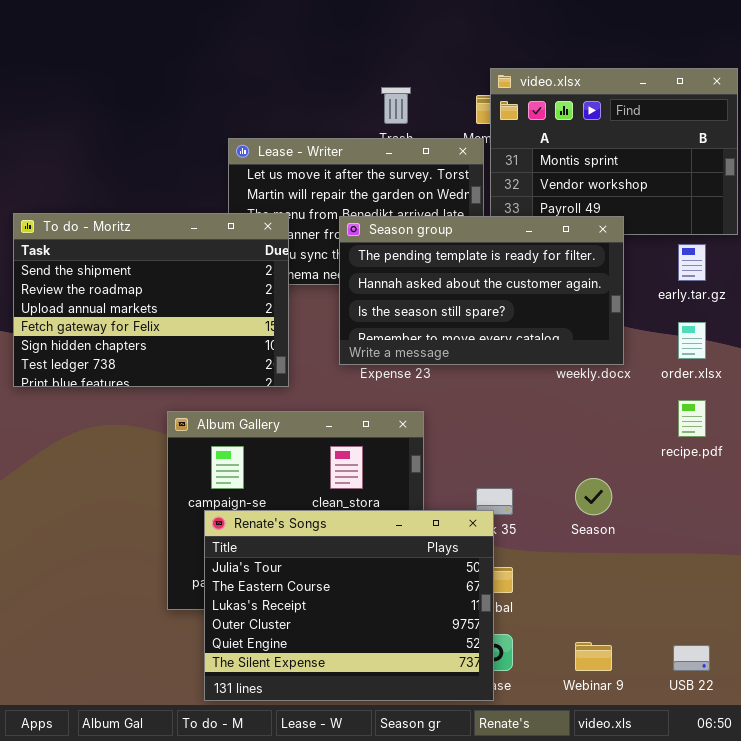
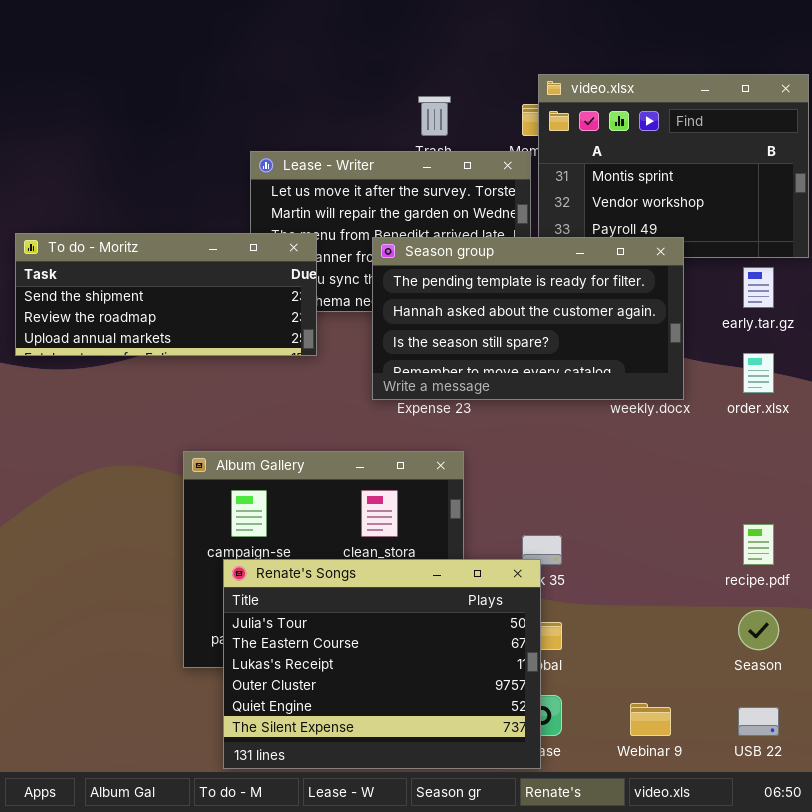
To do - Moritz: [13,213,289,387] -> [15,233,317,356], resized
recipe.pdf: [678,400,706,437] -> [743,524,774,565], moved
Season: [575,478,612,515] -> [738,610,779,650], moved

